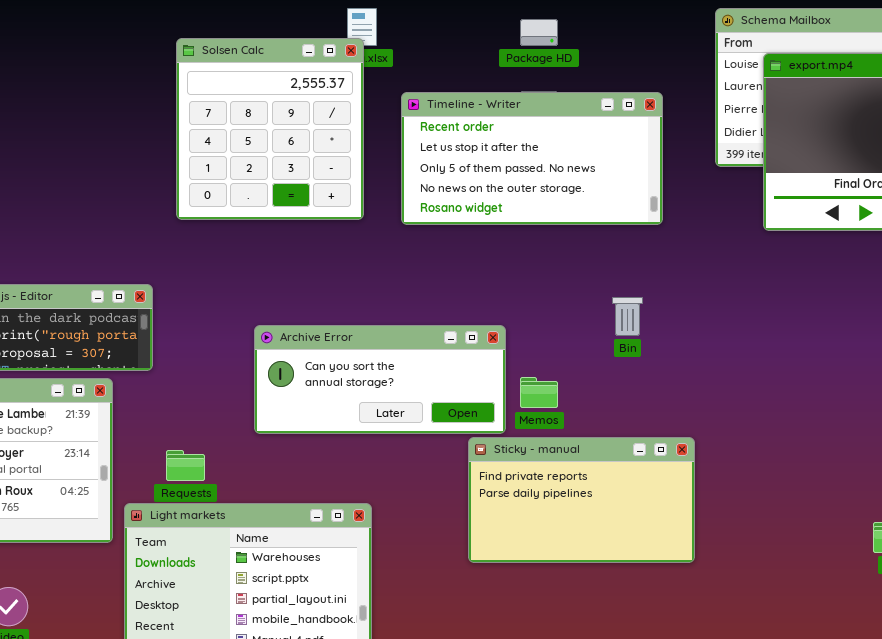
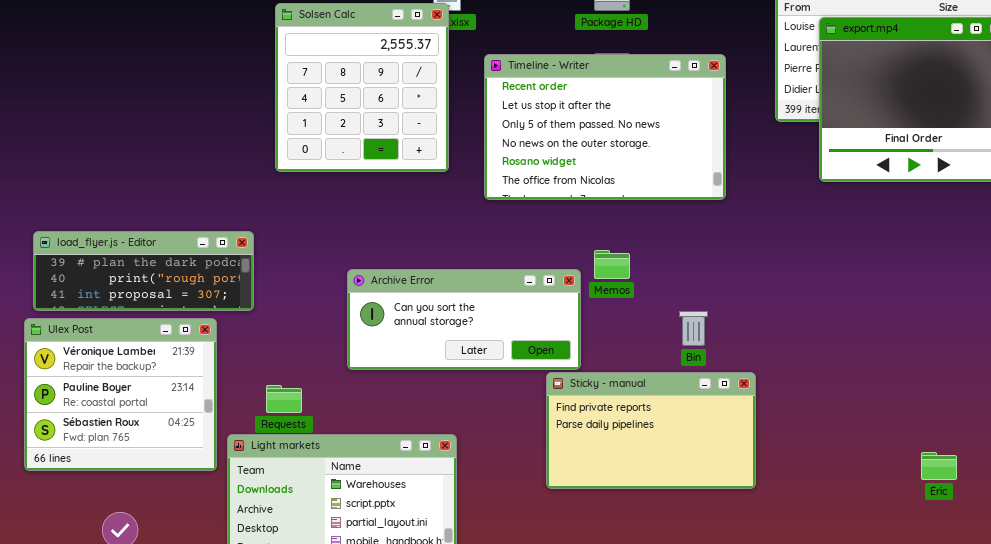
Timeline - Writer: [401,92,663,225] -> [484,54,726,200], resized
Bin: [612,297,643,336] -> [679,311,708,346], moved
Memos: [520,377,558,408] -> [594,250,630,279], moved

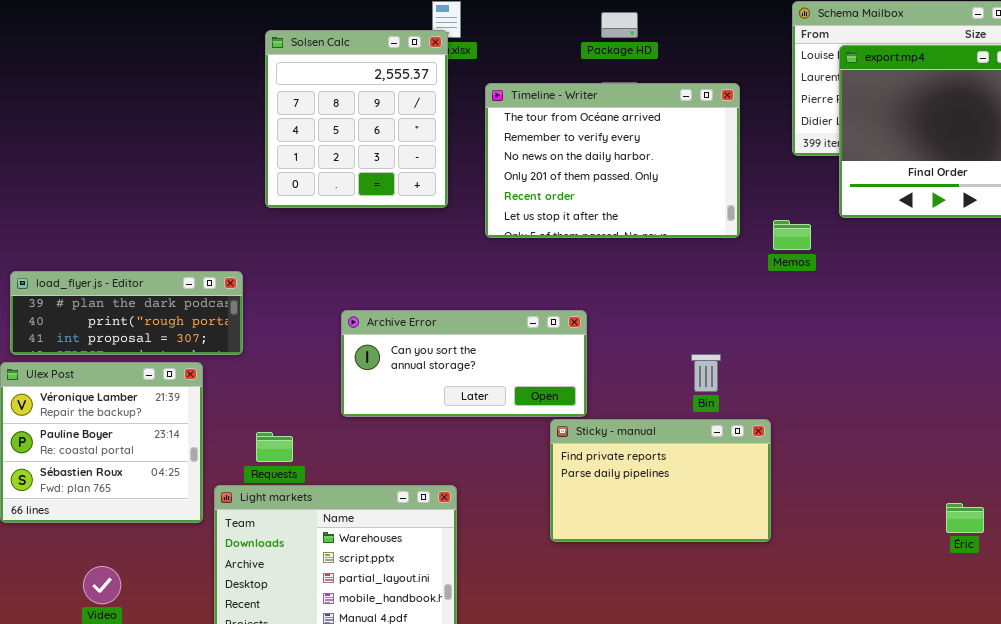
Timeline - Writer: [484,54,726,200] -> [485,83,740,238], scrolled up 4 rows
Memos: [594,250,630,279] -> [773,220,811,250], moved

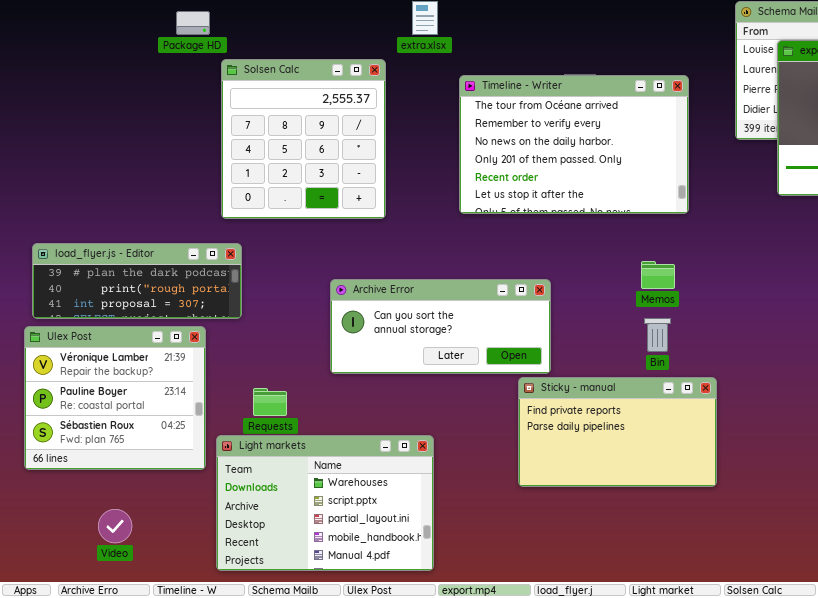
Package HD: [601,12,638,38] -> [176,11,210,35], moved
Solsen Calc: [265,30,448,208] -> [221,59,386,219], moved
Memos: [773,220,811,250] -> [641,261,675,289], moved

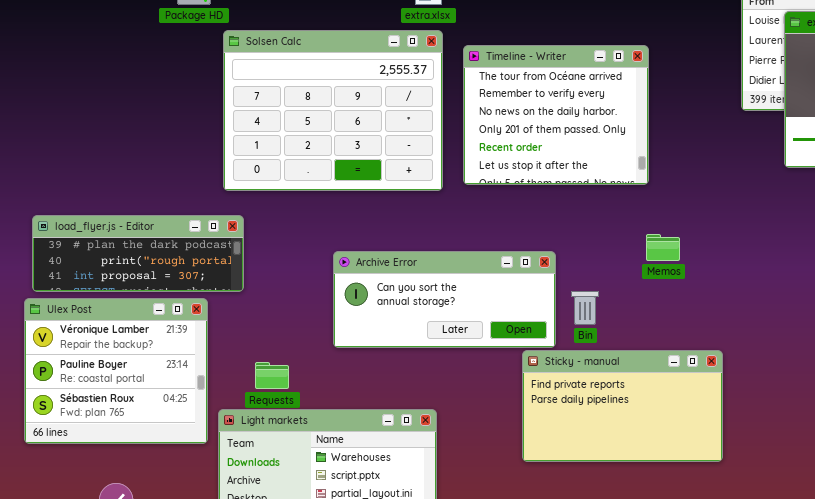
Solsen Calc: [221,59,386,219] -> [223,30,443,191], resized
Timeline - Writer: [459,75,689,214] -> [463,45,649,185], resized
Bin: [644,318,671,352] -> [571,291,599,325], moved

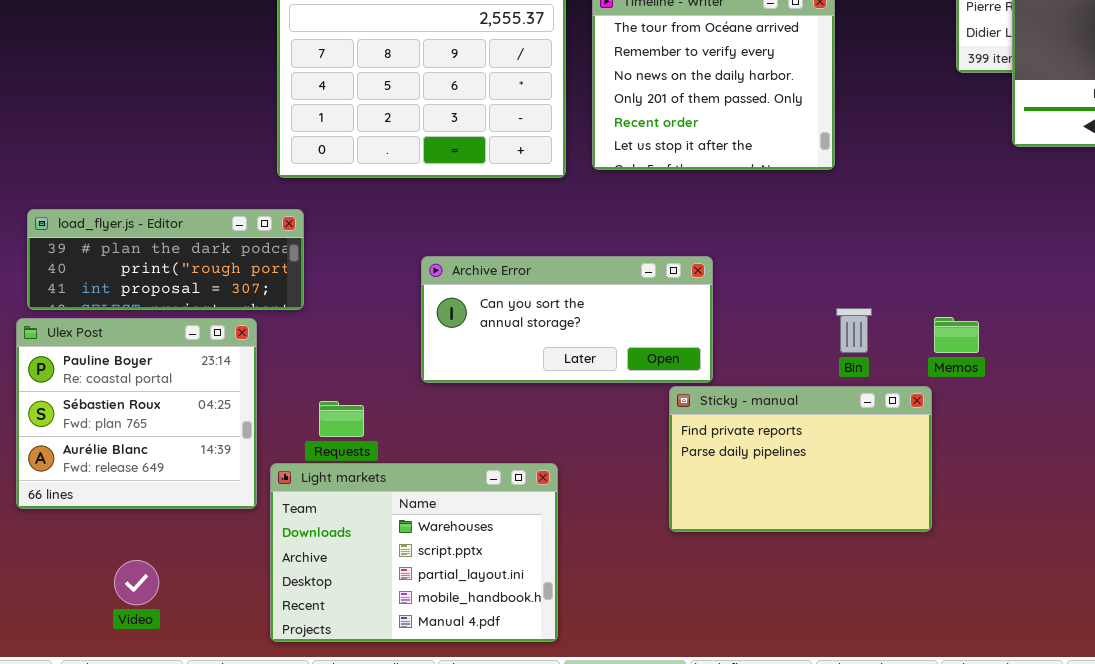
Memos: [646,234,680,261] -> [934,317,979,353], moved
Bin: [571,291,599,325] -> [836,308,872,353], moved
Ulex Post: [24,298,208,444] -> [16,318,257,509], scrolled down 1 row

